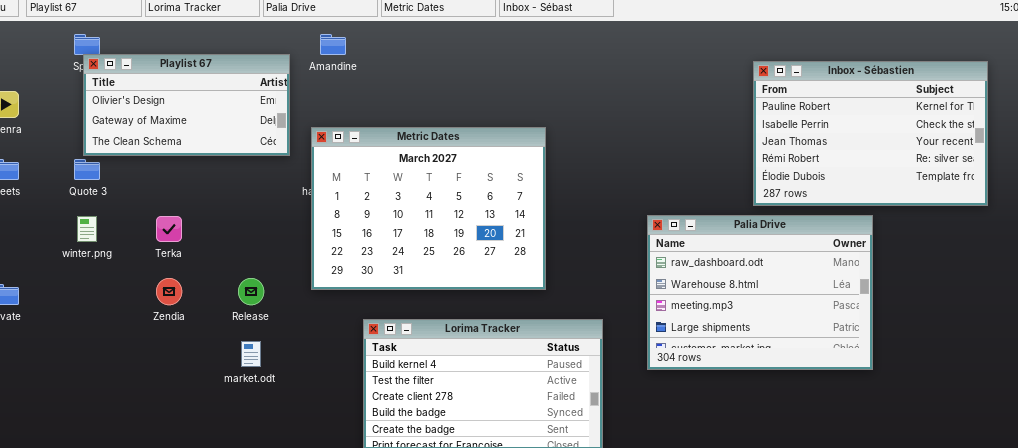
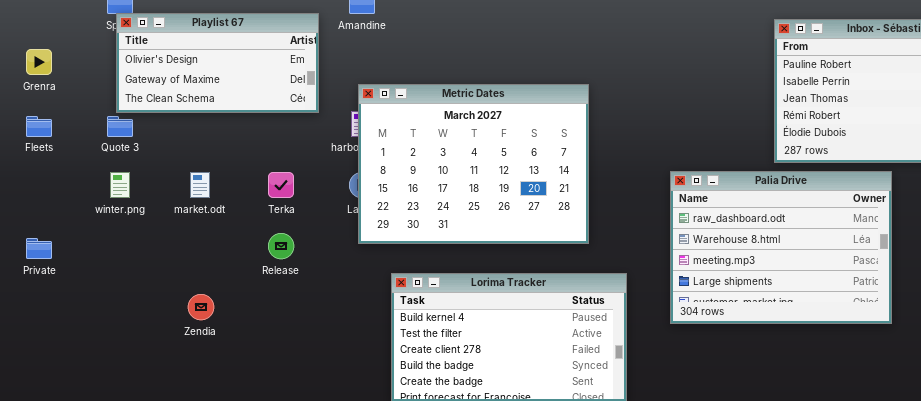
Metric Dates: [311,127,546,290] -> [358,84,589,244], moved
Terka: [156,216,182,242] -> [268,172,294,198], moved
Zendia: [156,278,182,305] -> [188,294,214,320], moved
market.odt: [241,341,261,367] -> [190,172,210,198], moved

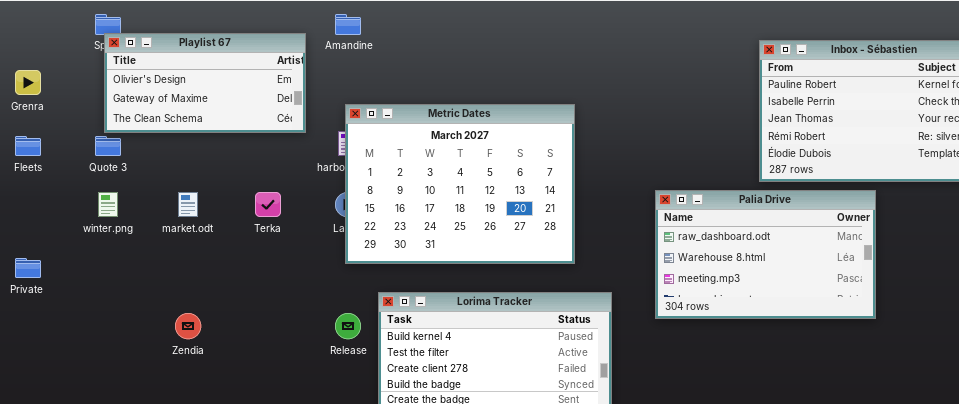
Palia Drive: [670,171,892,324] -> [655,190,876,319], resized
Release: [268,233,294,259] -> [335,313,361,339], moved

